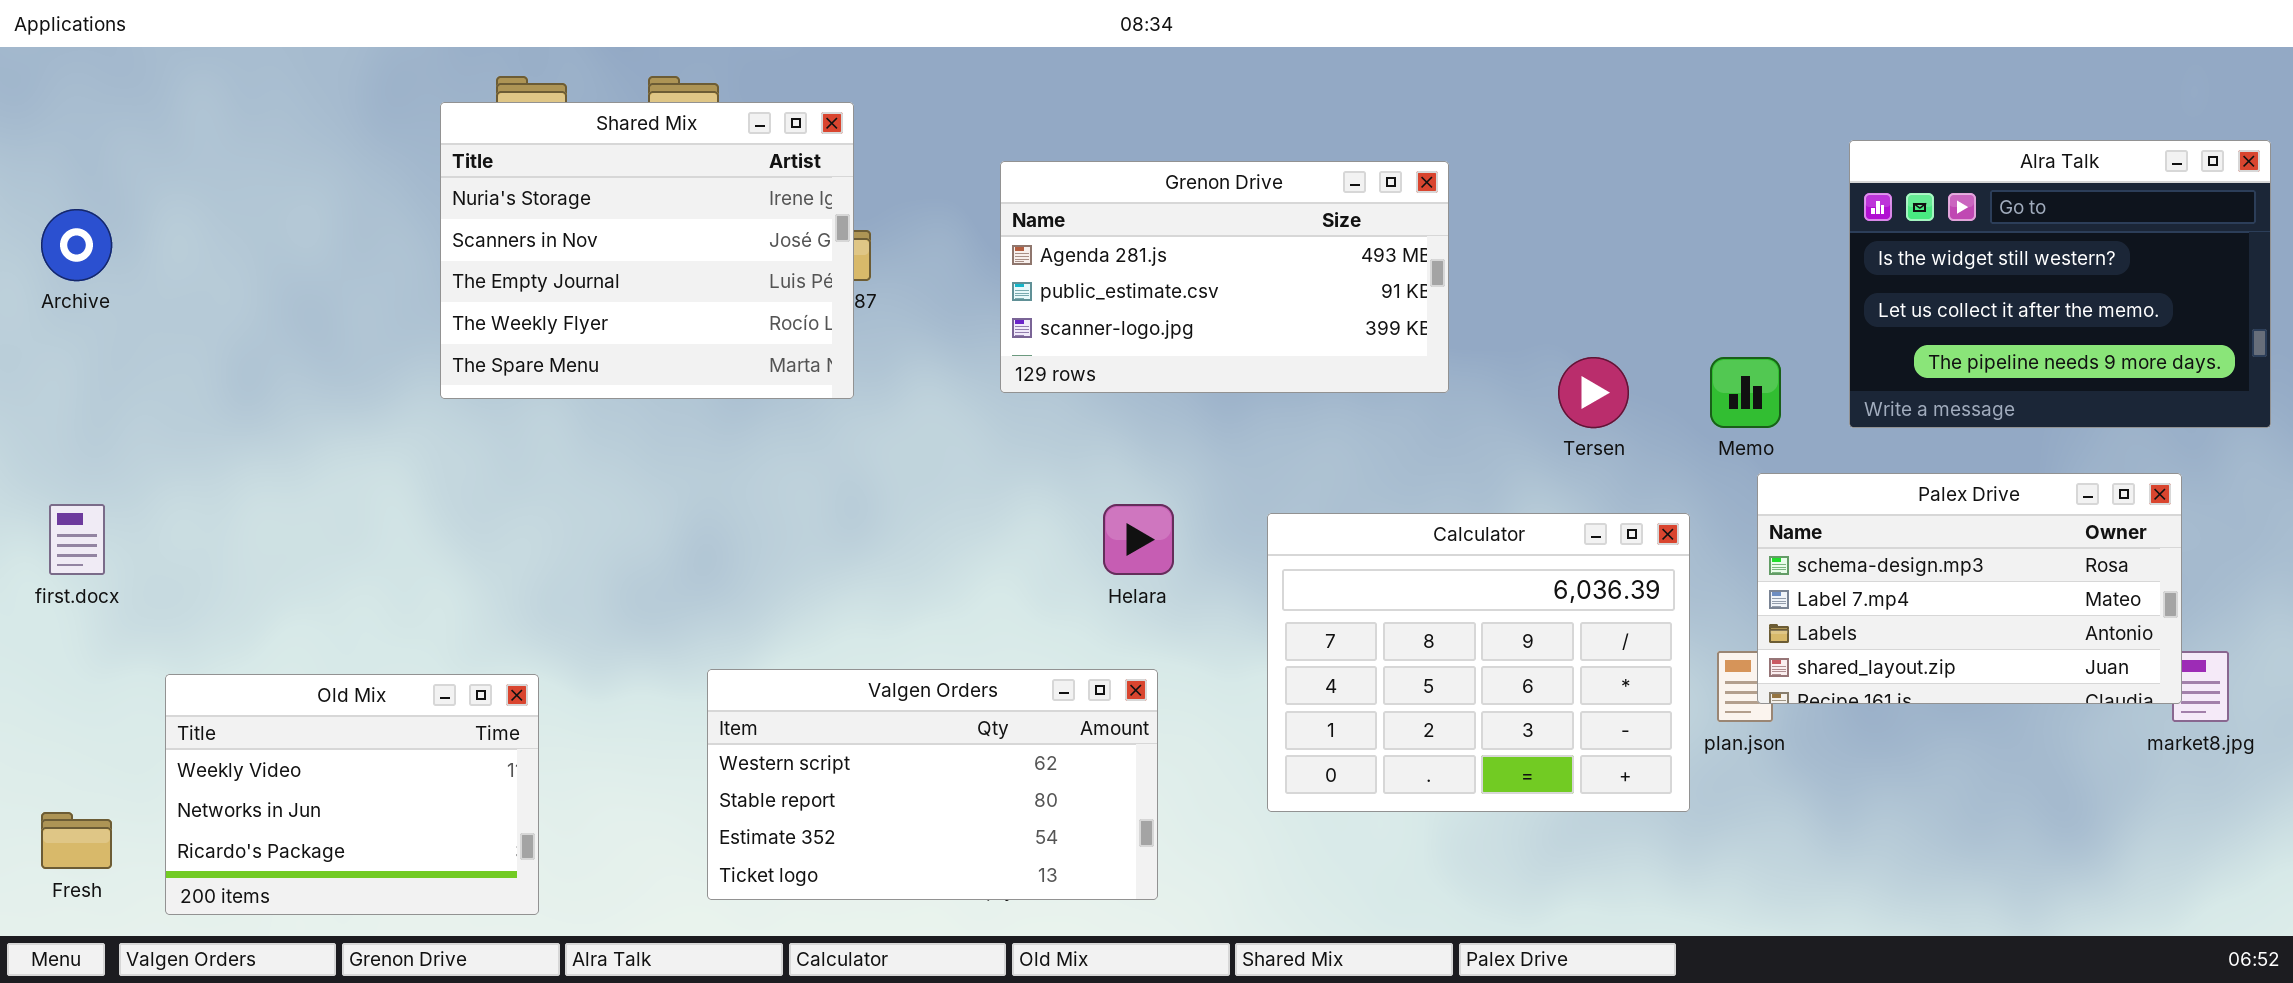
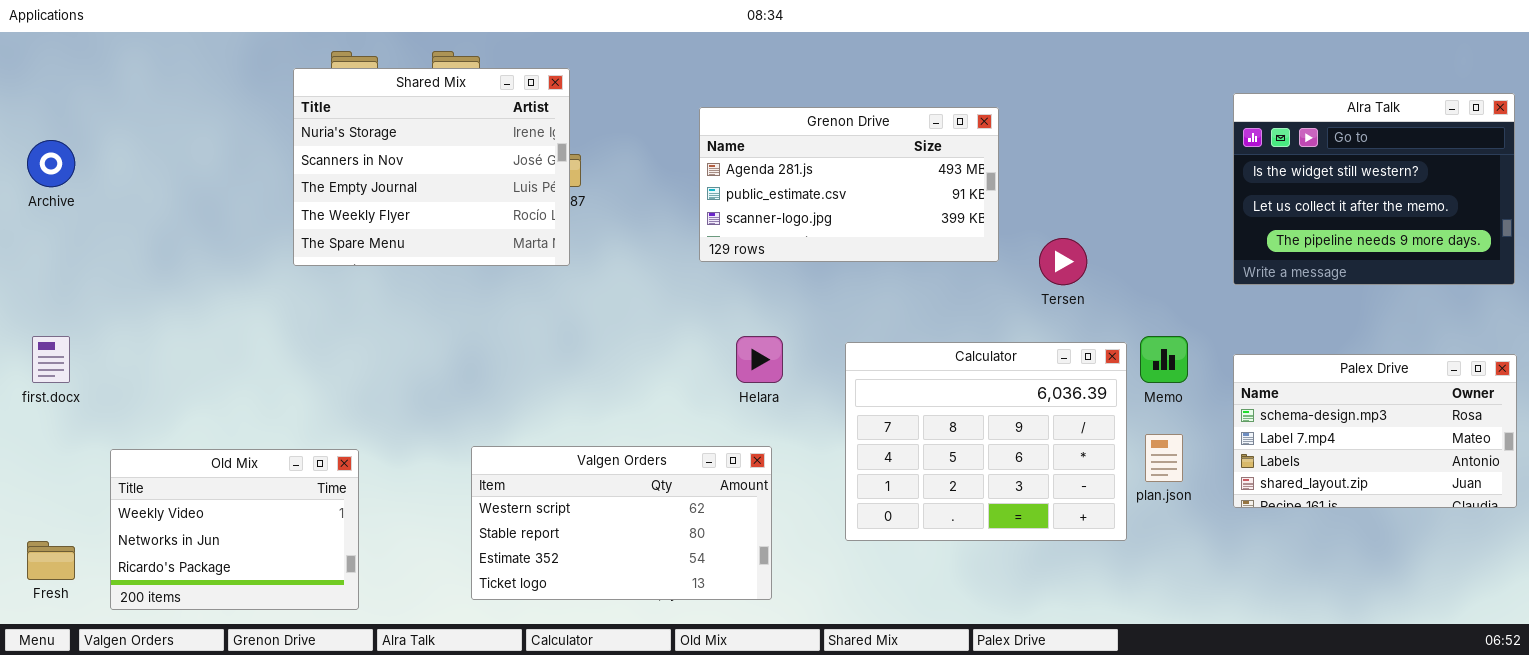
Grenon Drive: [1000,161,1449,393] -> [699,107,999,262], moved
Memo: [1710,357,1781,428] -> [1140,336,1188,383], moved
Palex Drive: [1757,473,2182,704] -> [1233,354,1517,508], moved

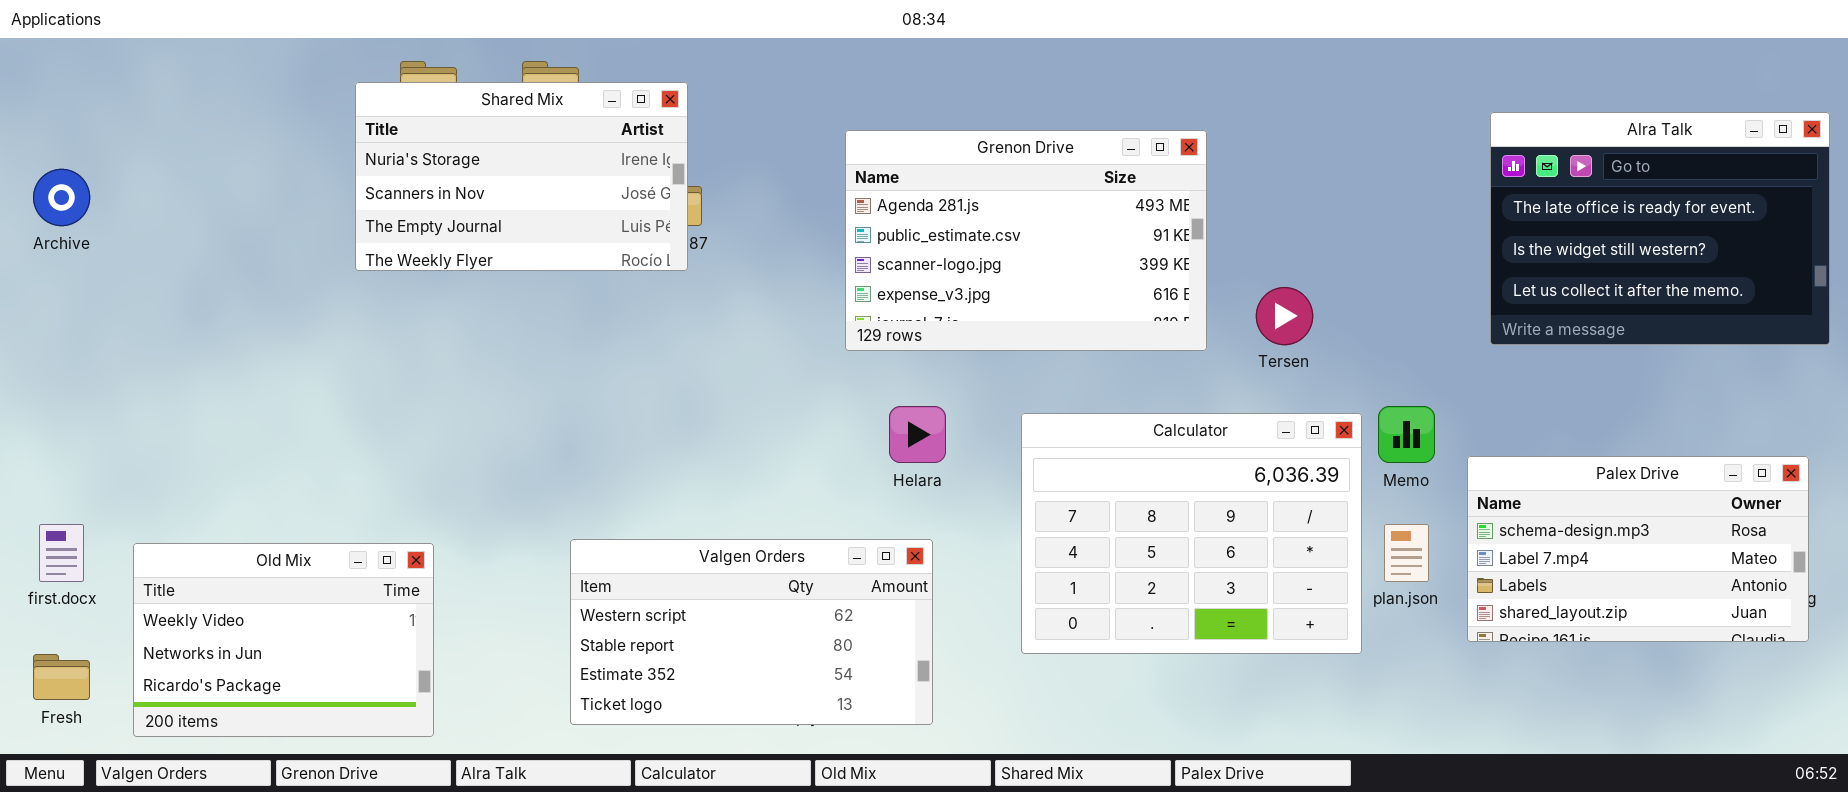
Shared Mix: [293,68,570,266] -> [355,82,688,271], resized
Alra Talk: [1233,93,1515,285] -> [1490,112,1830,345], scrolled up 1 row
Grenon Drive: [699,107,999,262] -> [845,130,1207,351], resized
first.docx: [32,336,70,383] -> [39,524,84,582], moved
Palex Drive: [1233,354,1517,508] -> [1467,456,1809,642], moved

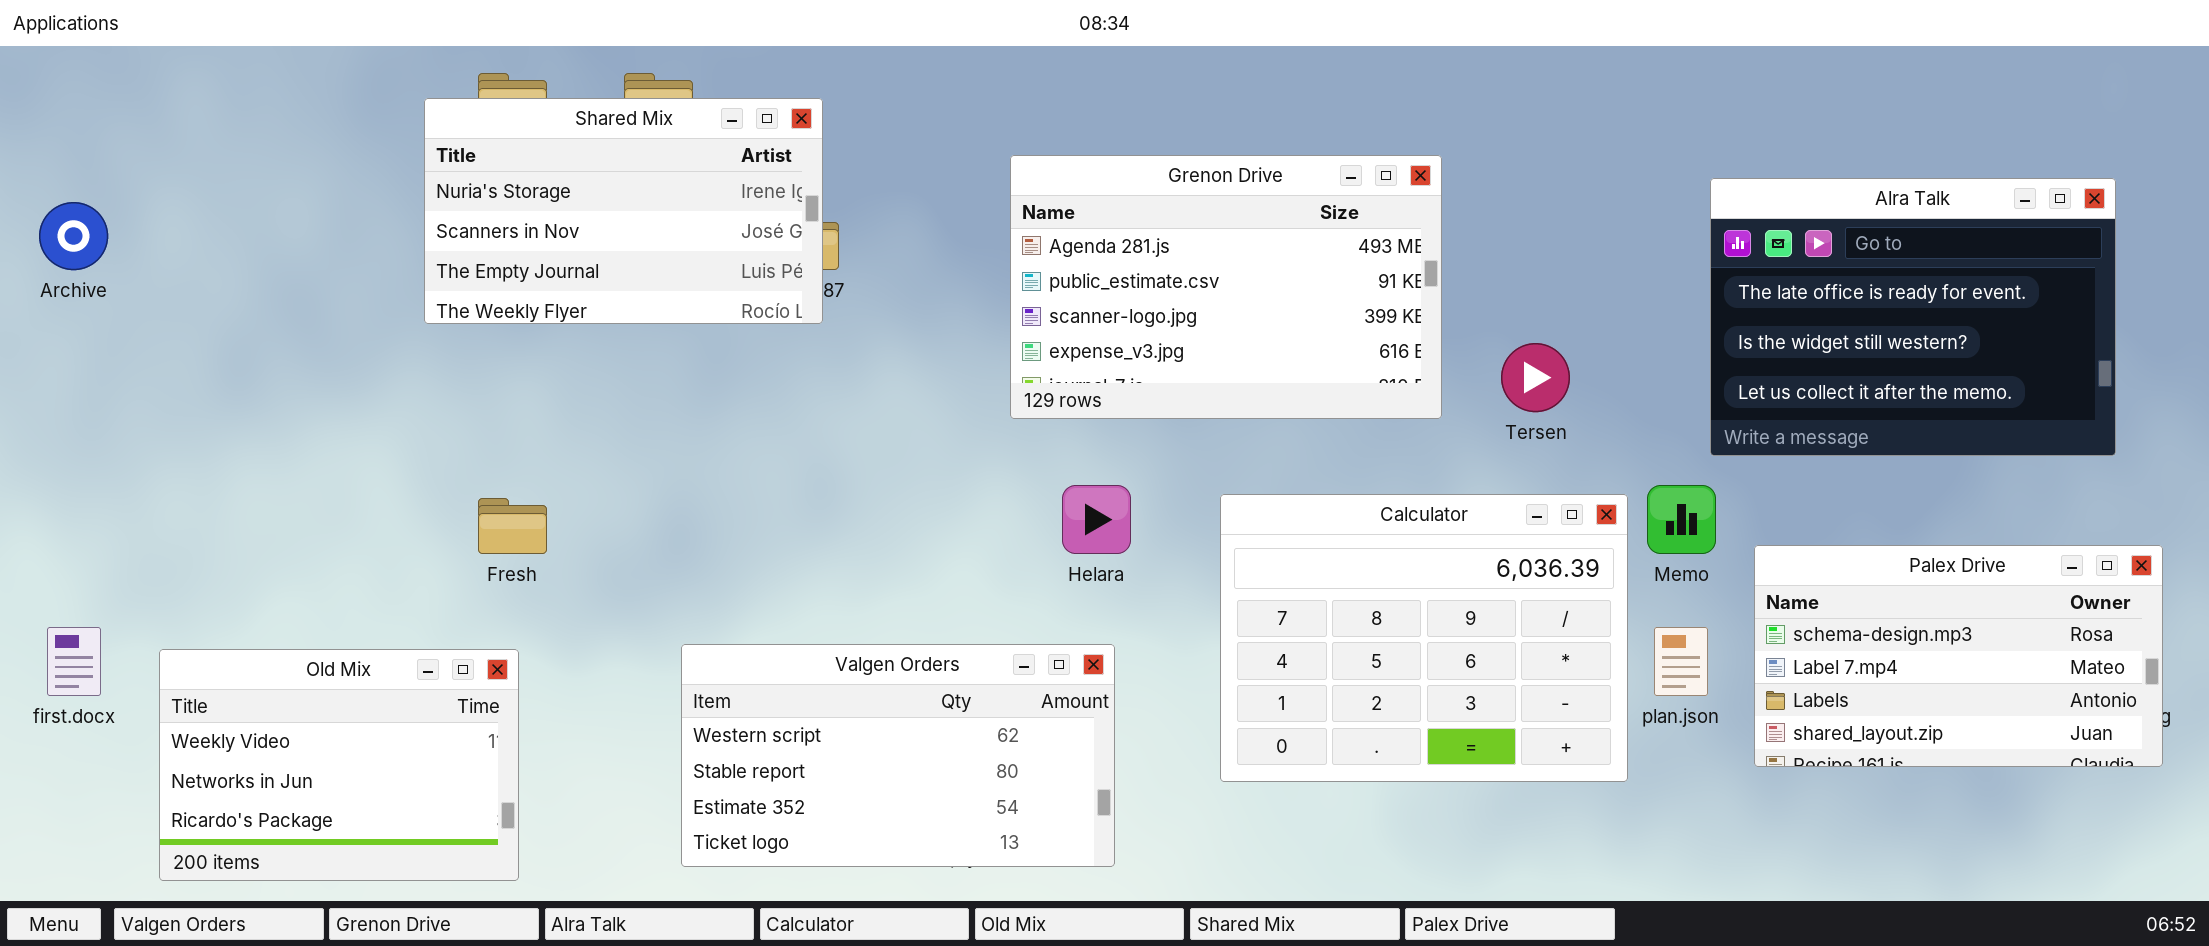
Alra Talk: [1490,112,1830,345] -> [1710,178,2116,456], moved
Fresh: [33,654,90,700] -> [478,498,547,554], moved

